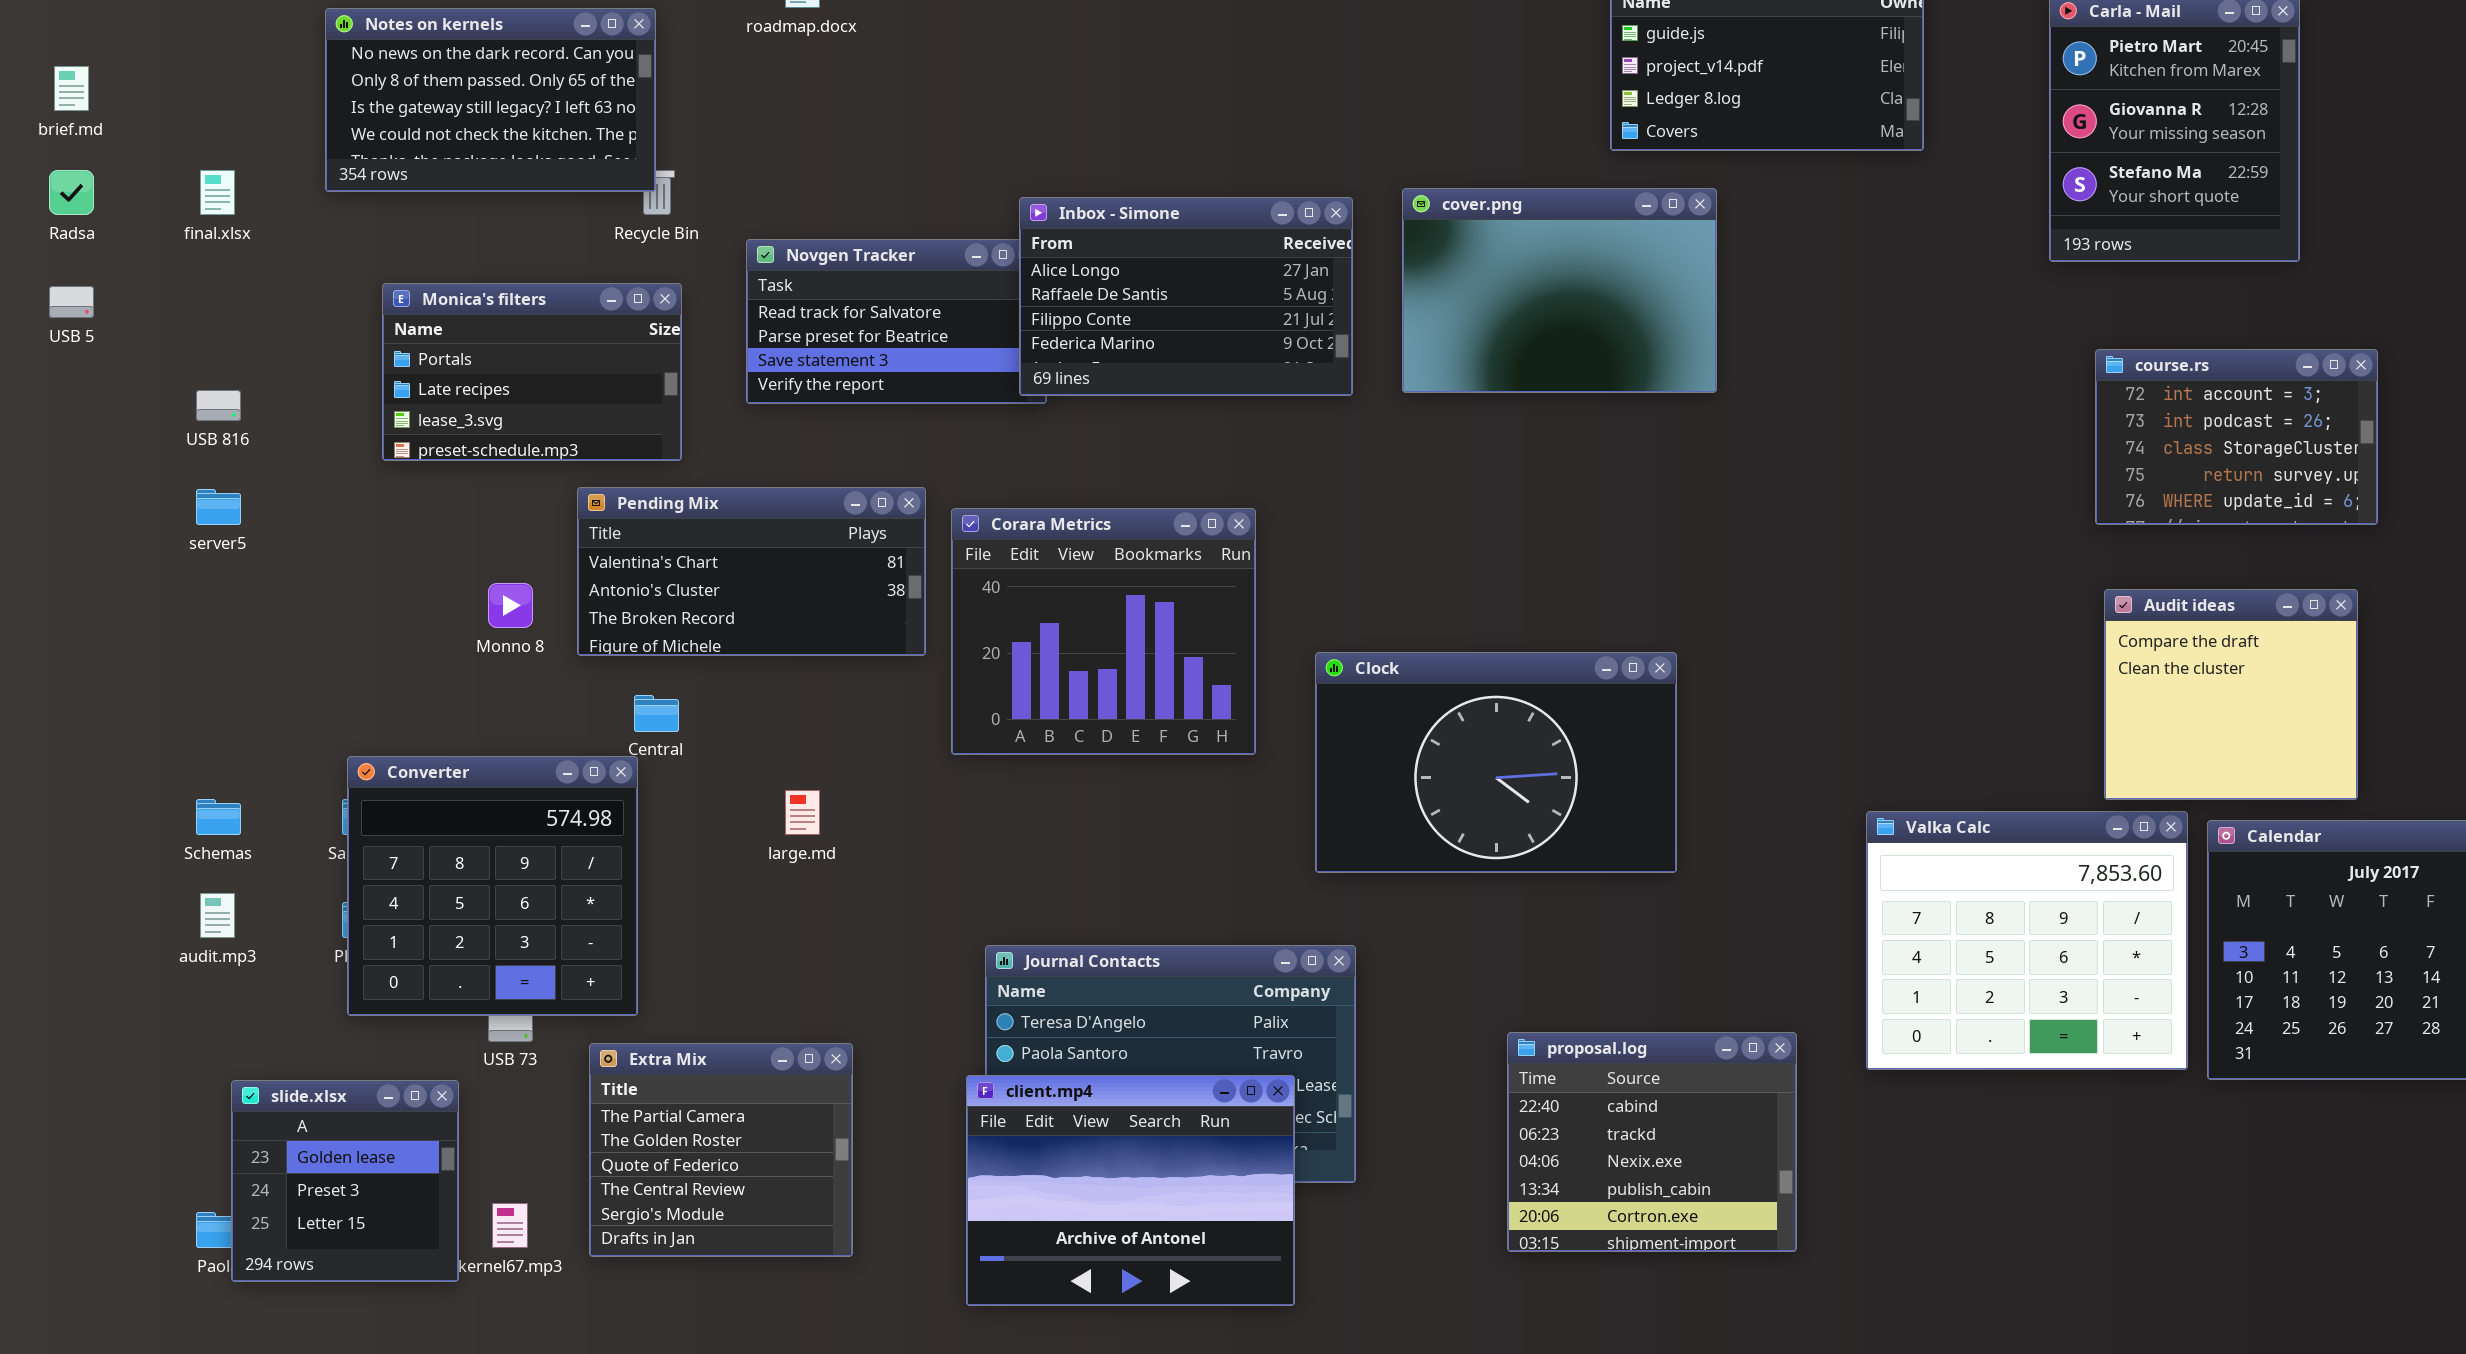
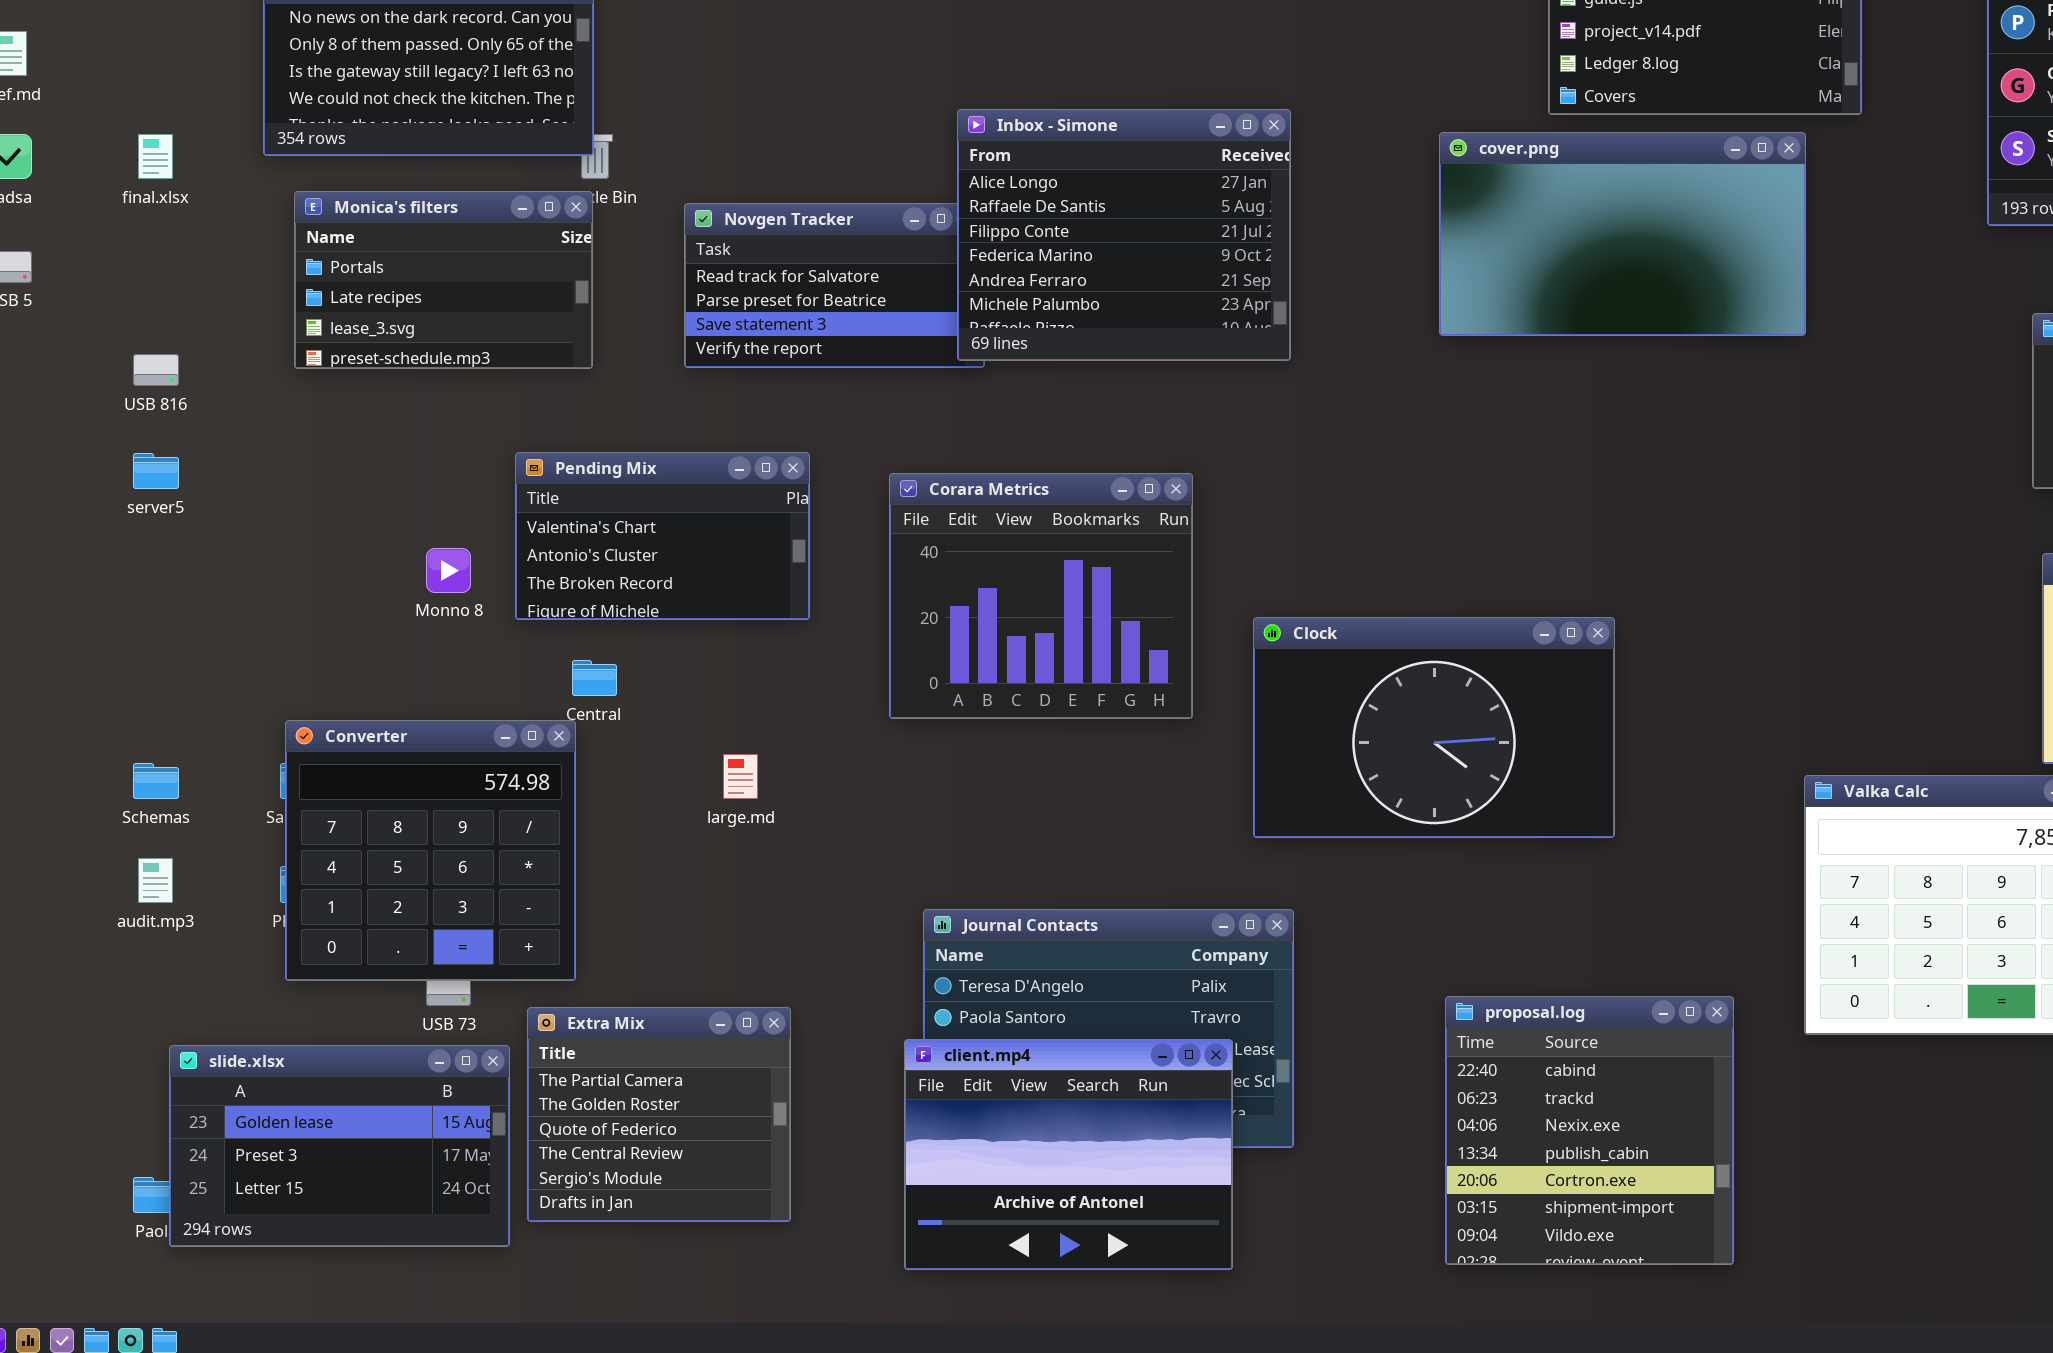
cover.png: [1402,188,1717,393] -> [1439,132,1806,336], moved, resized
Inbox - Simone: [1019,197,1353,396] -> [957,109,1291,361], resized
Monica's filters: [382,283,682,461] -> [294,191,593,369], moved
Pending Mix: [577,487,926,656] -> [515,452,810,620], resized
proposal.log: [1507,1032,1797,1252] -> [1445,996,1734,1265], resized
slide.xlsx: [231,1080,459,1282] -> [169,1045,510,1247], resized

